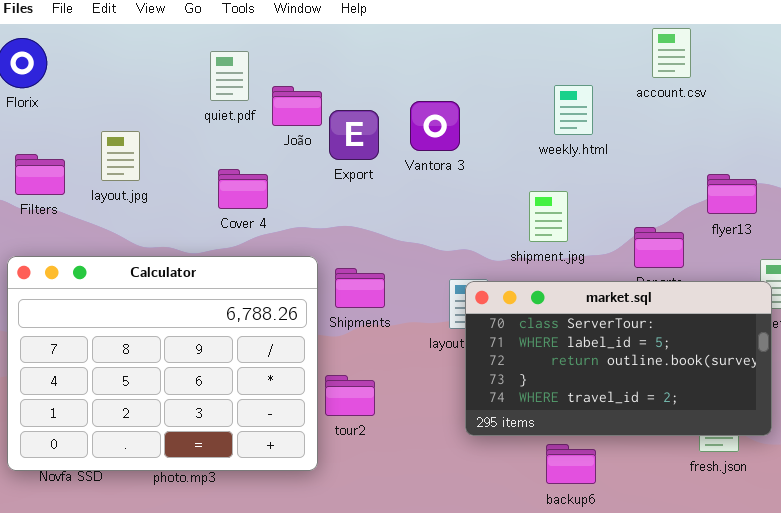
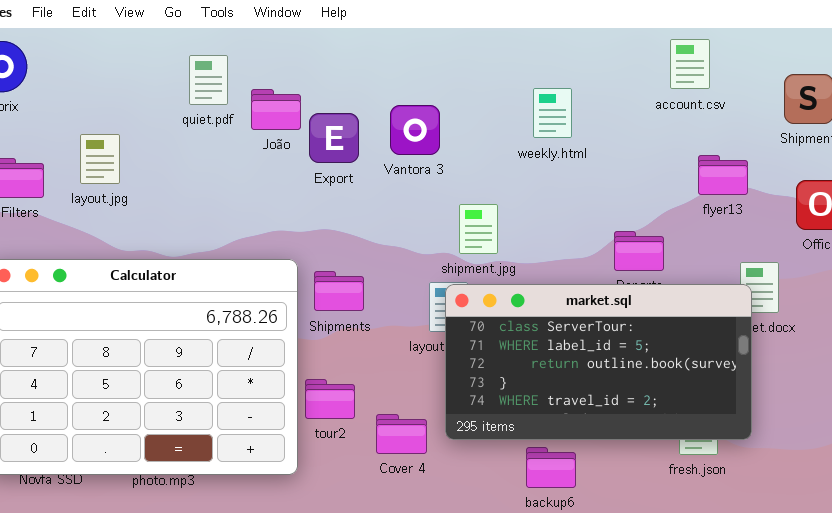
account.csv: [652,28,691,78] -> [670,39,710,89], moved
Cover 4: [218,169,268,209] -> [376,414,427,454], moved
flyer13: [707,174,757,214] -> [698,155,748,195], moved
shipment.jpg: [529,191,568,242] -> [459,204,498,254], moved

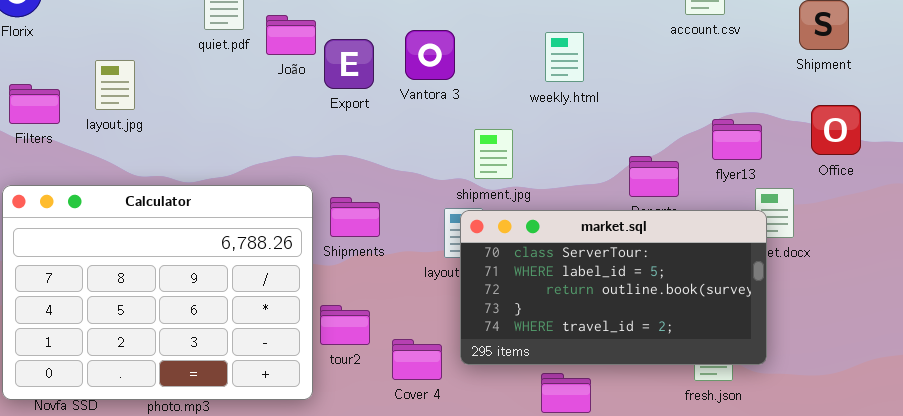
weekly.html: [533,88,572,138] -> [545,32,584,82], moved
flyer13: [698,155,748,195] -> [712,119,762,160], moved

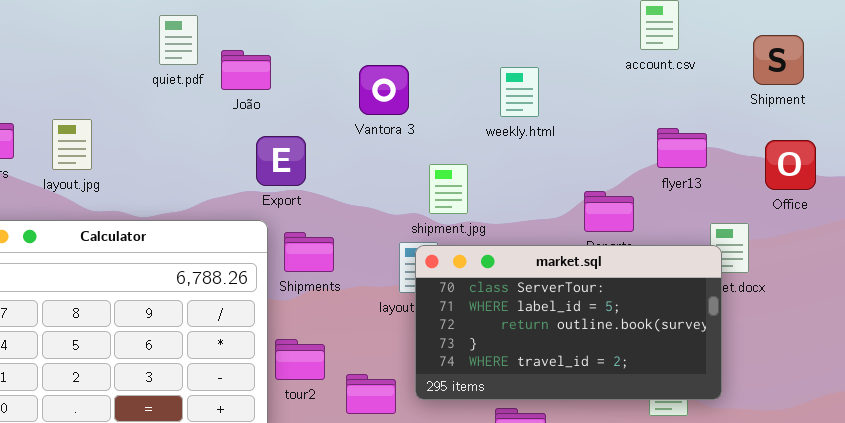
Export: [324,39,374,89] -> [256,136,306,186], moved
layout.jpg: [95,60,135,110] -> [52,119,92,170], moved
flyer13: [712,119,762,160] -> [657,128,707,168], moved

